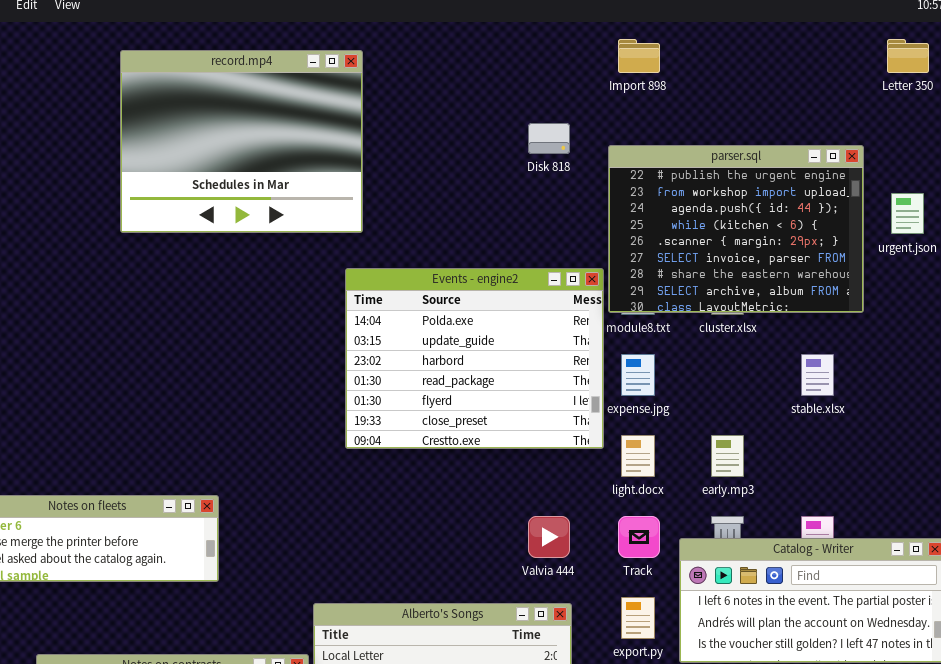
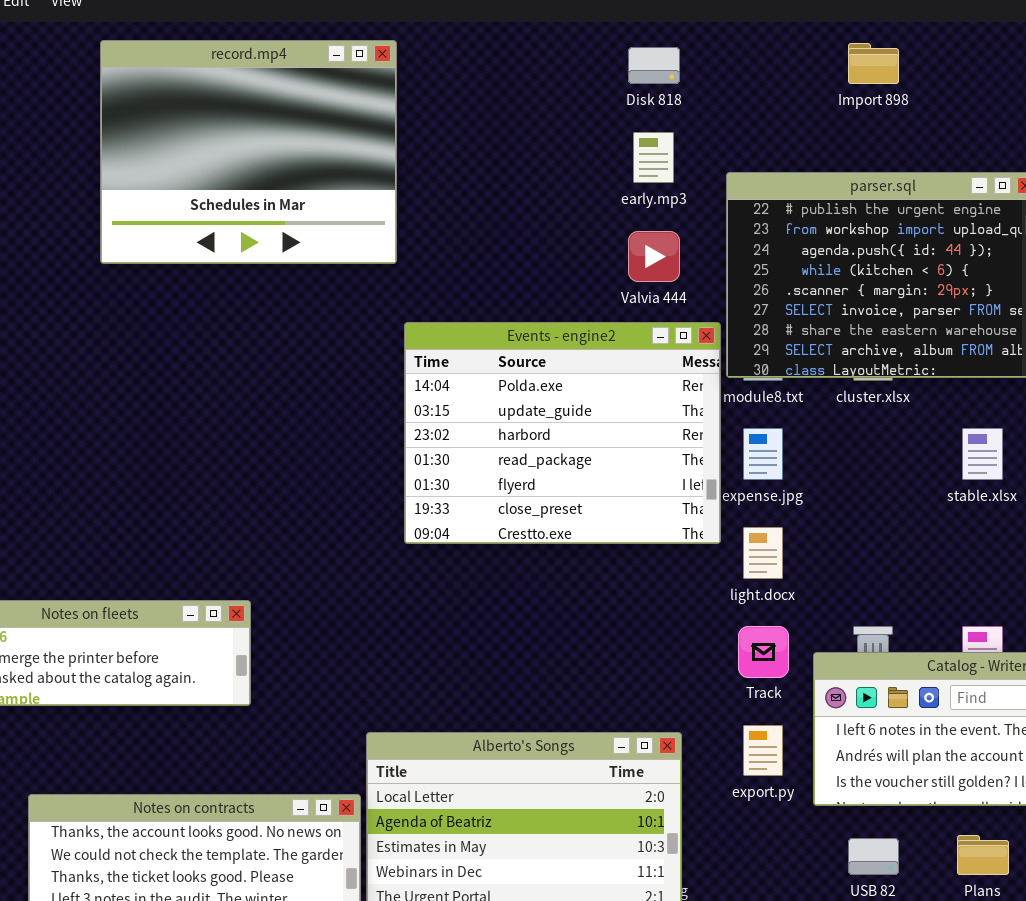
Import 898: [618,39,660,73] -> [848,43,899,84], moved
record.mp4: [120,50,363,233] -> [100,40,397,264], moved
Disk 818: [528,123,570,154] -> [628,47,680,84], moved
early.mp3: [711,435,744,477] -> [633,132,674,183], moved
Valvia 444: [528,516,570,558] -> [628,231,680,282], moved

